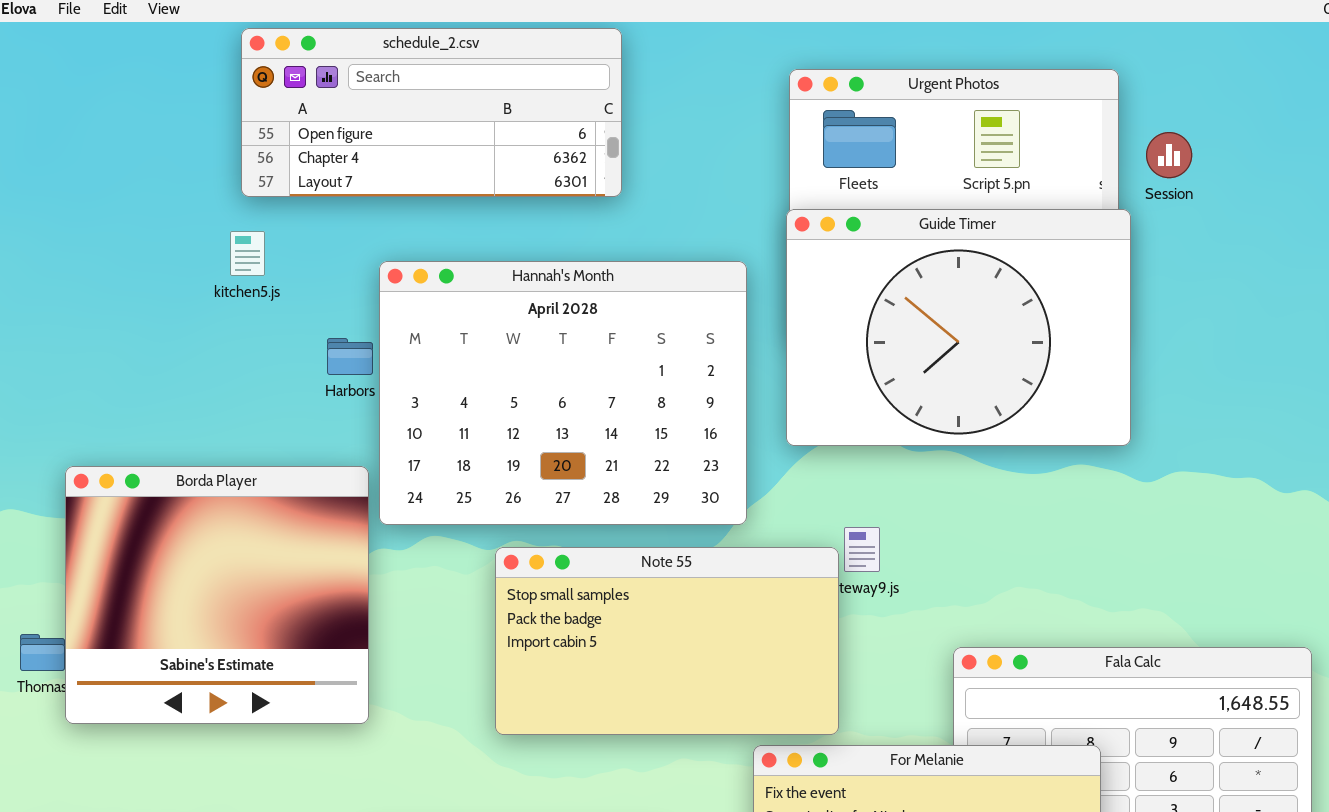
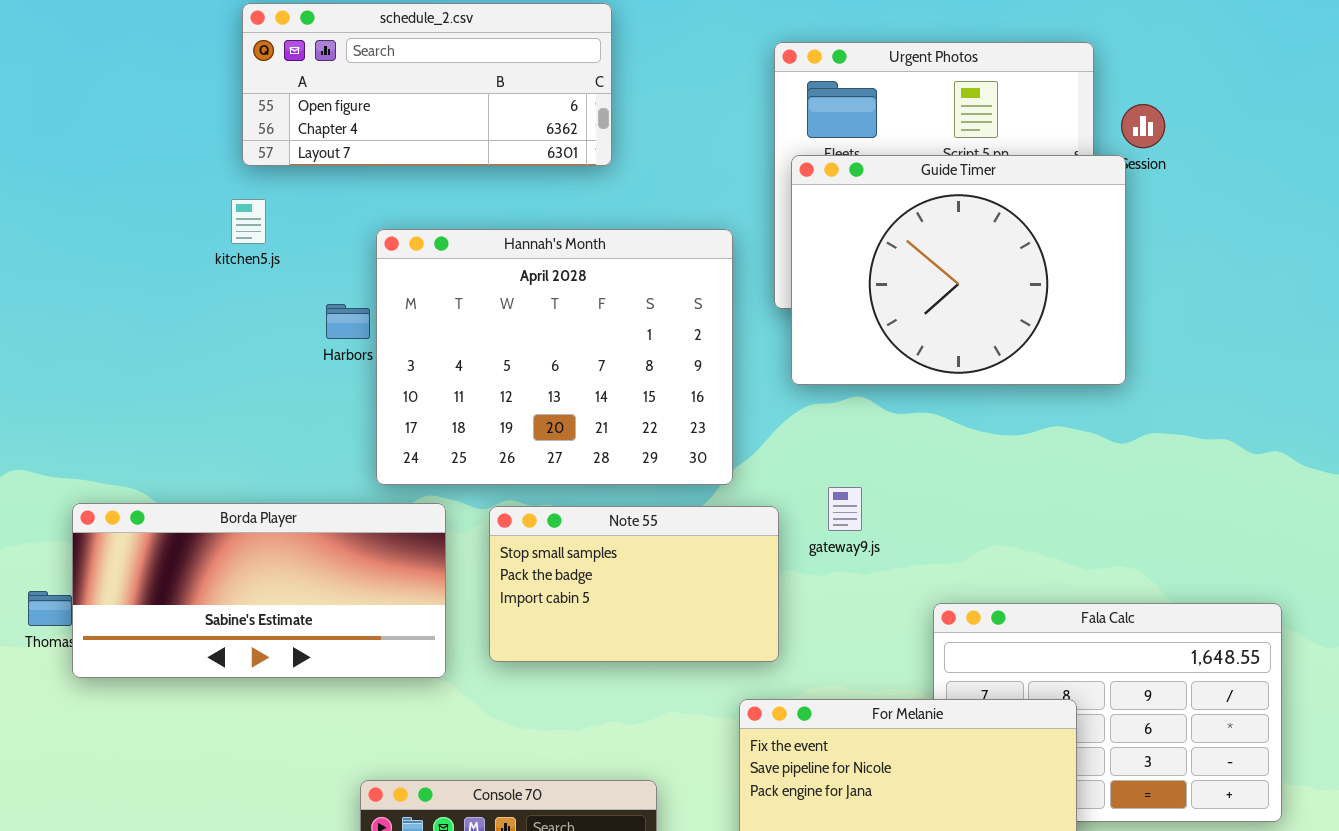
Guide Timer: [786,209,1131,446] -> [791,155,1126,385], moved
Borda Player: [65,466,369,724] -> [72,503,446,678], resized
Note 55: [495,547,839,735] -> [489,506,779,662], resized

